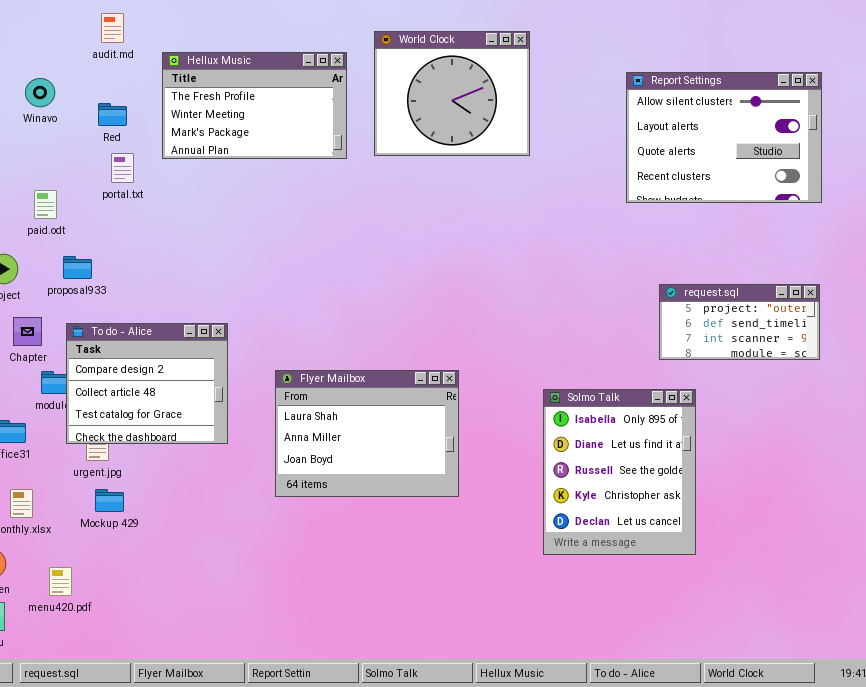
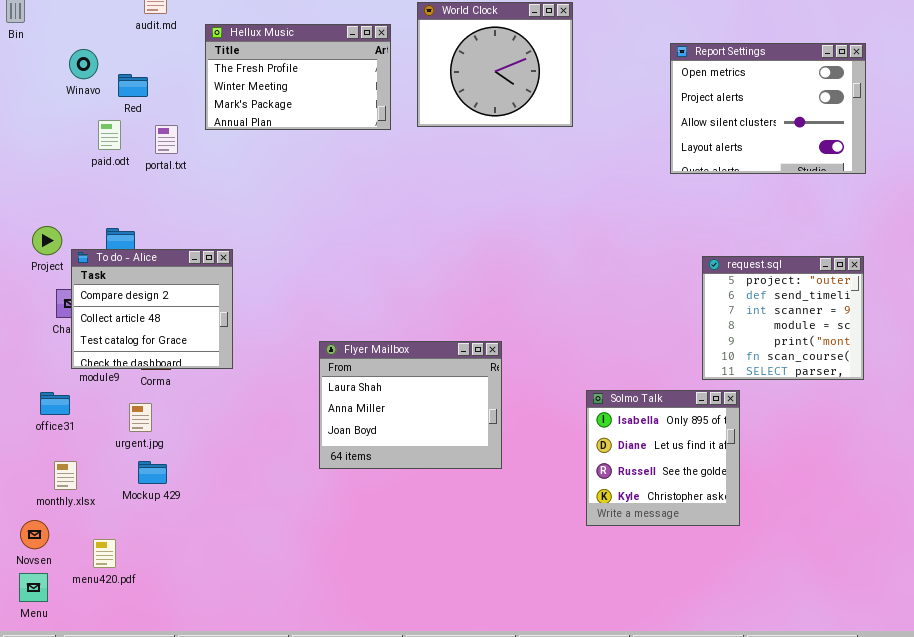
Report Settings: [626,72,822,203] -> [670,43,866,174], scrolled up 2 rows
Red: [98,103,127,126] -> [118,74,148,97], moved
paid.odt: [34,190,57,219] -> [98,120,121,150], moved
request.sql: [659,284,820,360] -> [702,256,864,380], resized
To do - Alice: [66,323,228,444] -> [71,249,233,369], moved
Solmo Talk: [543,389,696,555] -> [586,390,740,526], resized

